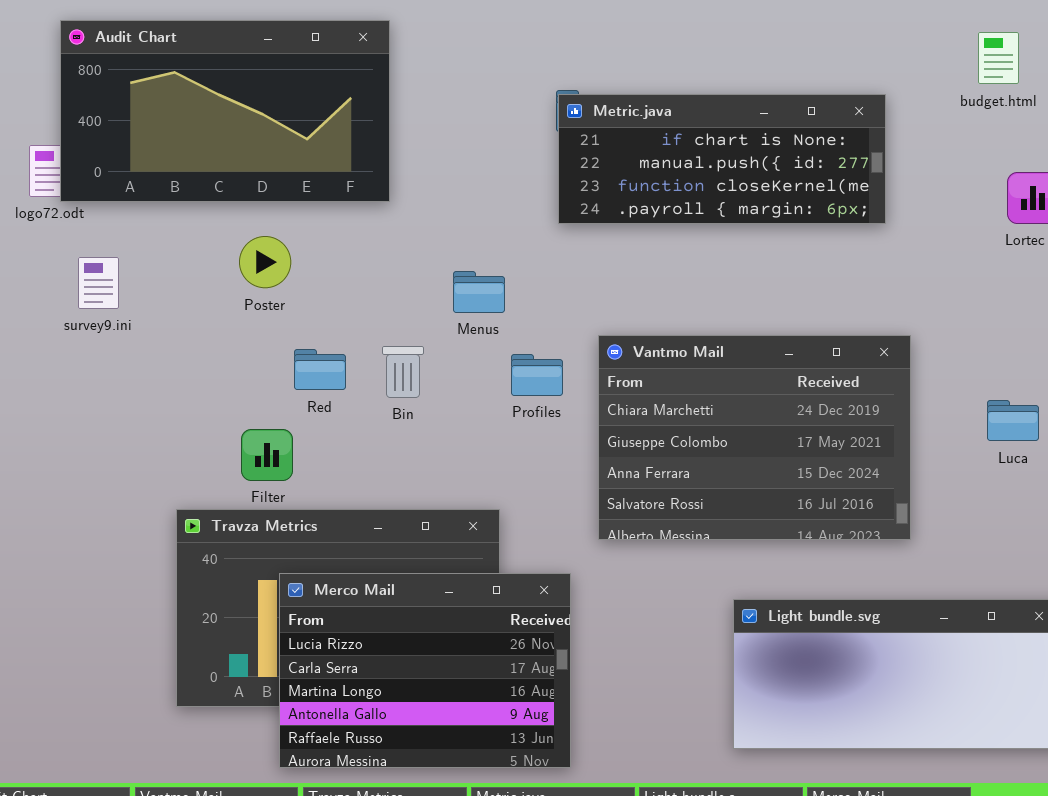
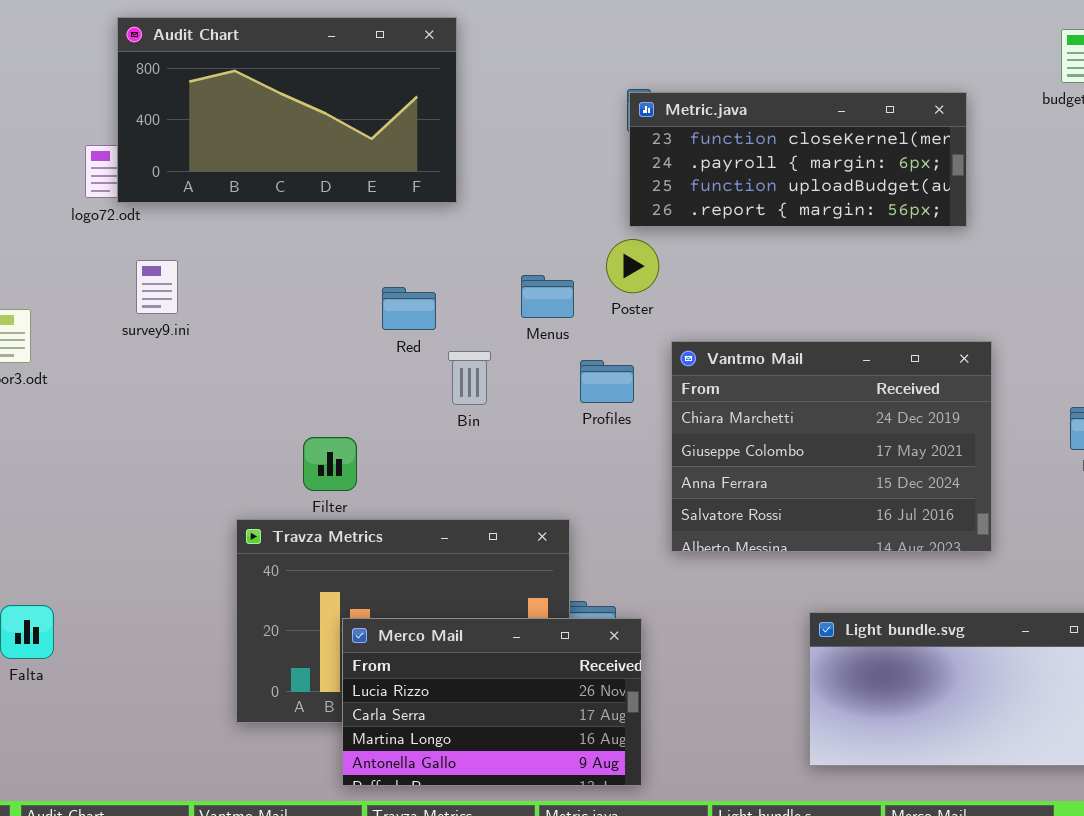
Metric.java: [558,94,886,224] -> [629,92,967,227], scrolled down 2 rows
Poster: [239,236,291,288] -> [606,239,659,293], moved
Red: [294,349,346,390] -> [382,287,436,330], moved
Merco Mail: [279,573,571,768] -> [342,618,642,786], resized

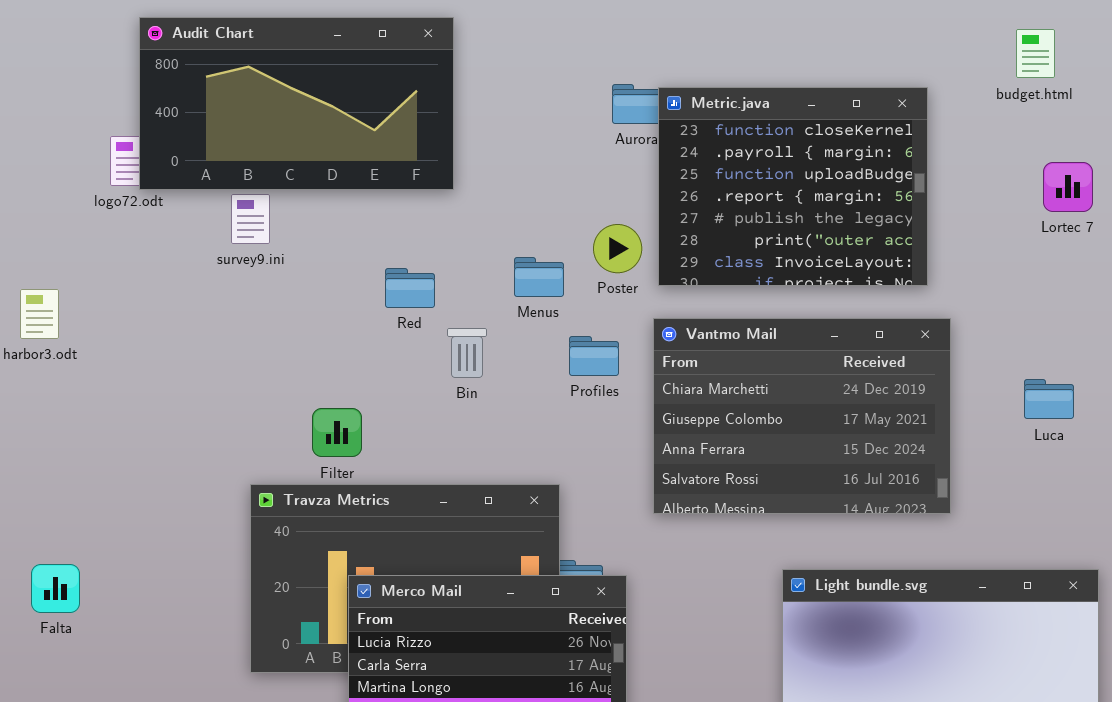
Metric.java: [629,92,967,227] -> [658,87,928,286], resized
survey9.ini: [136,260,178,314] -> [231,194,270,244], moved

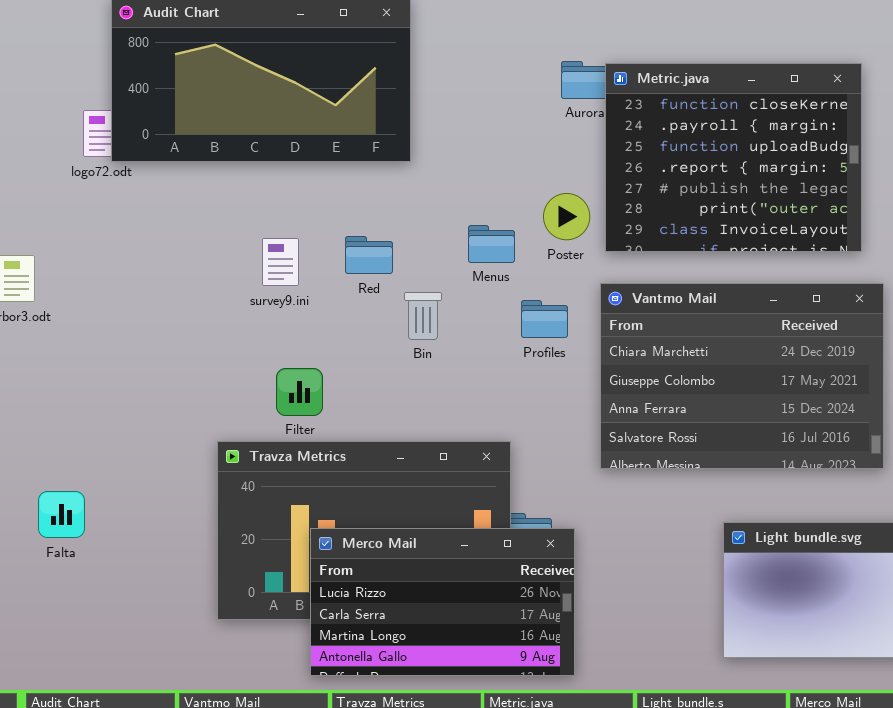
survey9.ini: [231,194,270,244] -> [262,238,299,286], moved
Falta: [31,564,80,613] -> [38,491,85,538], moved

